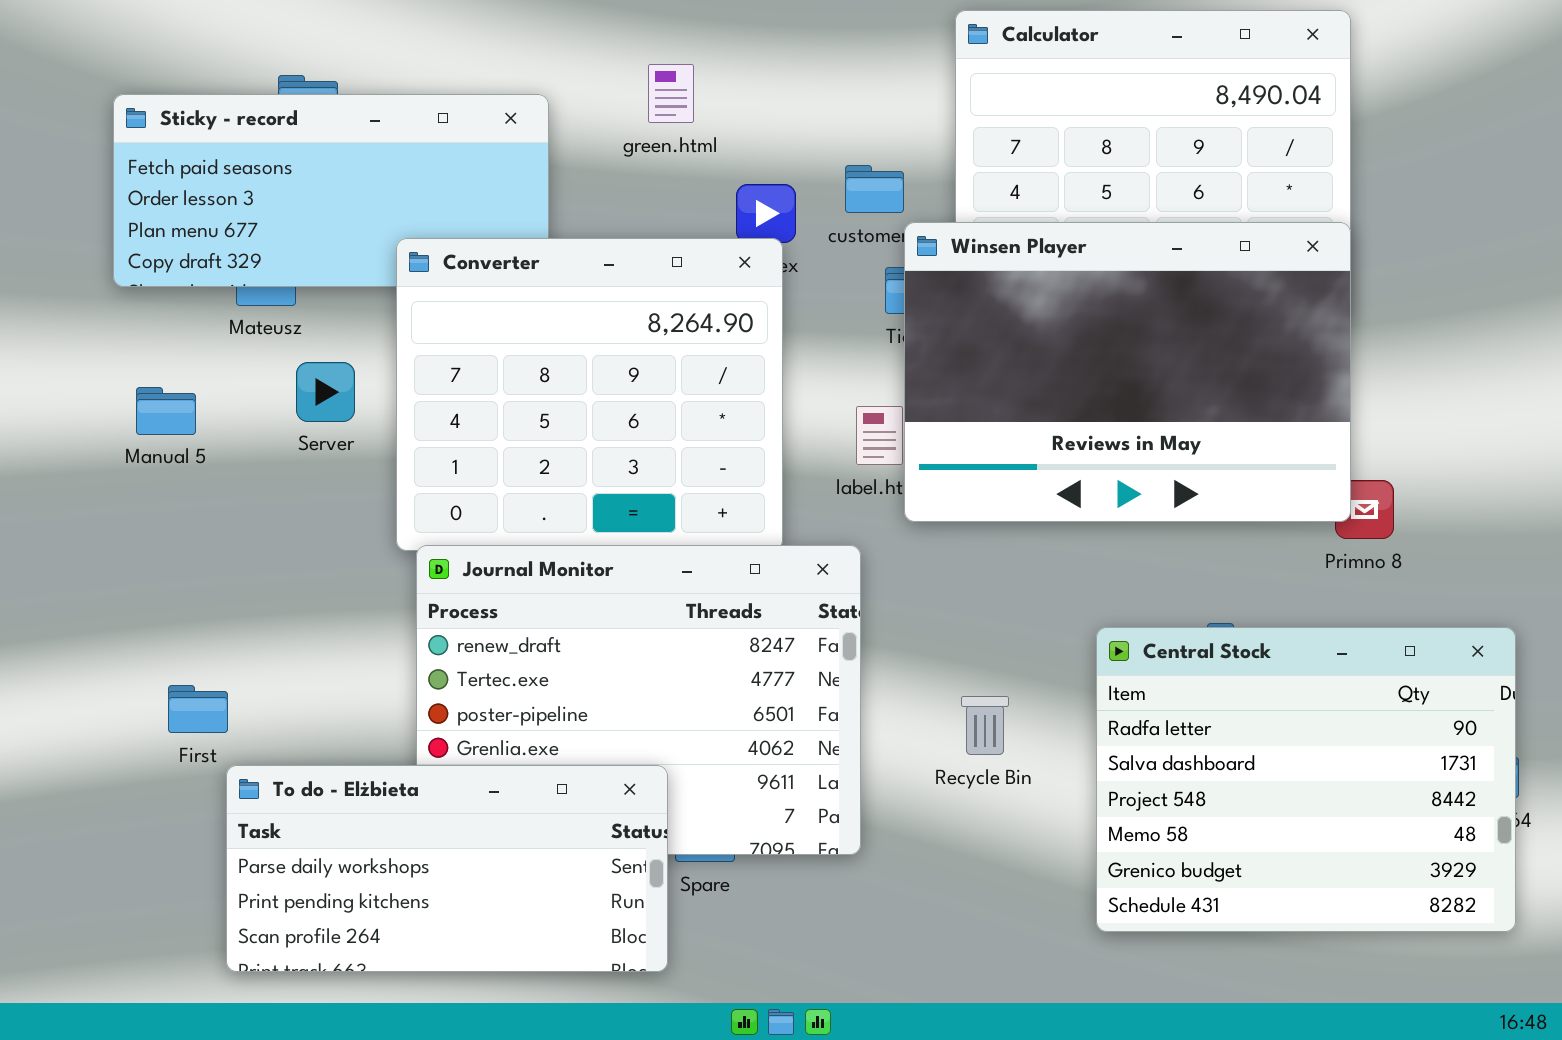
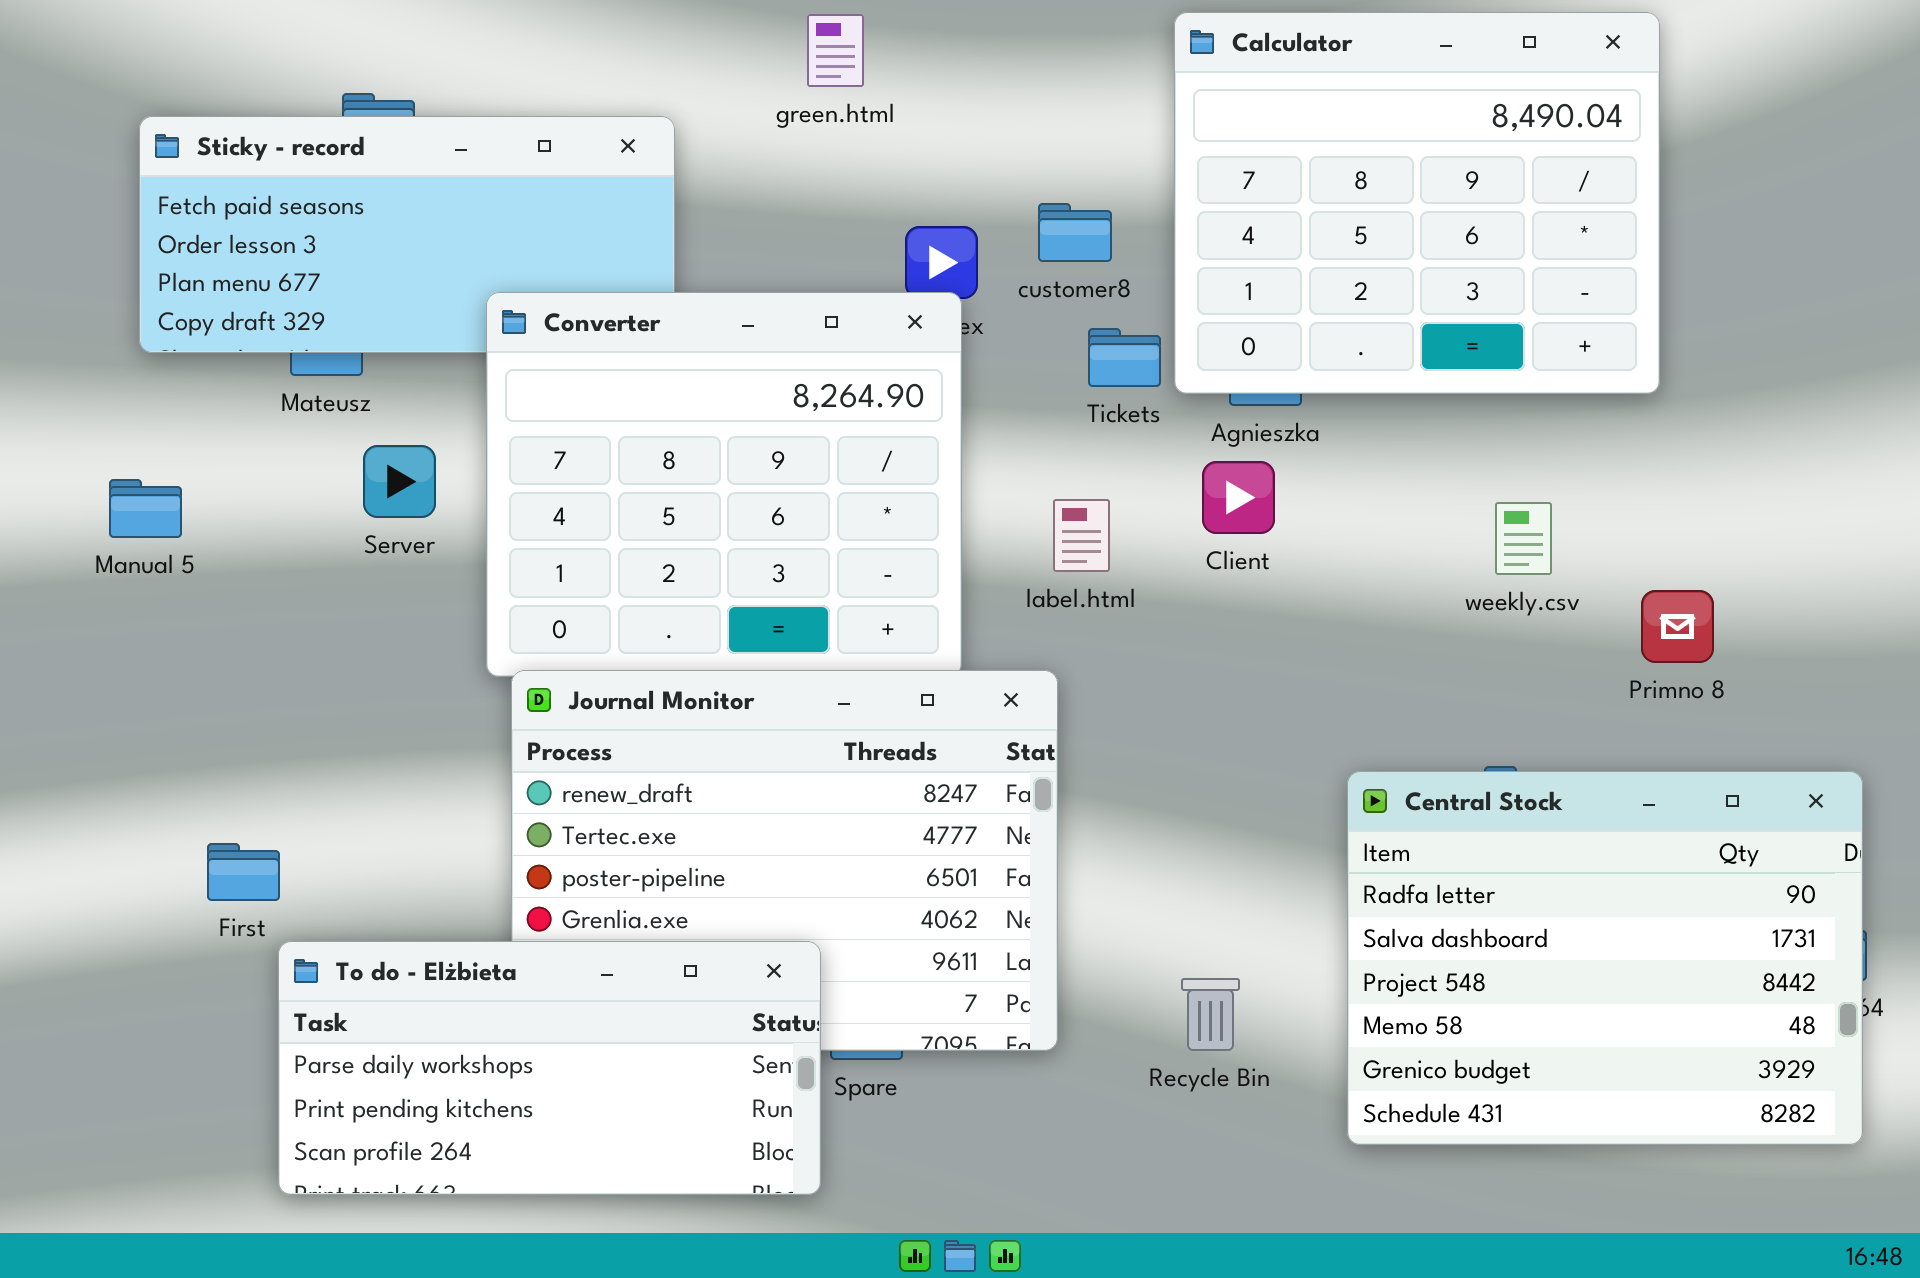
green.html: [648,64,694,123] -> [807,14,864,87], moved
Winsen Player: [904,222,1351,522] -> none, closed
Manual 5: [136,387,196,435] -> [109,479,182,538], moved
Recycle Bin: [961,696,1009,755] -> [1181,978,1240,1051], moved

